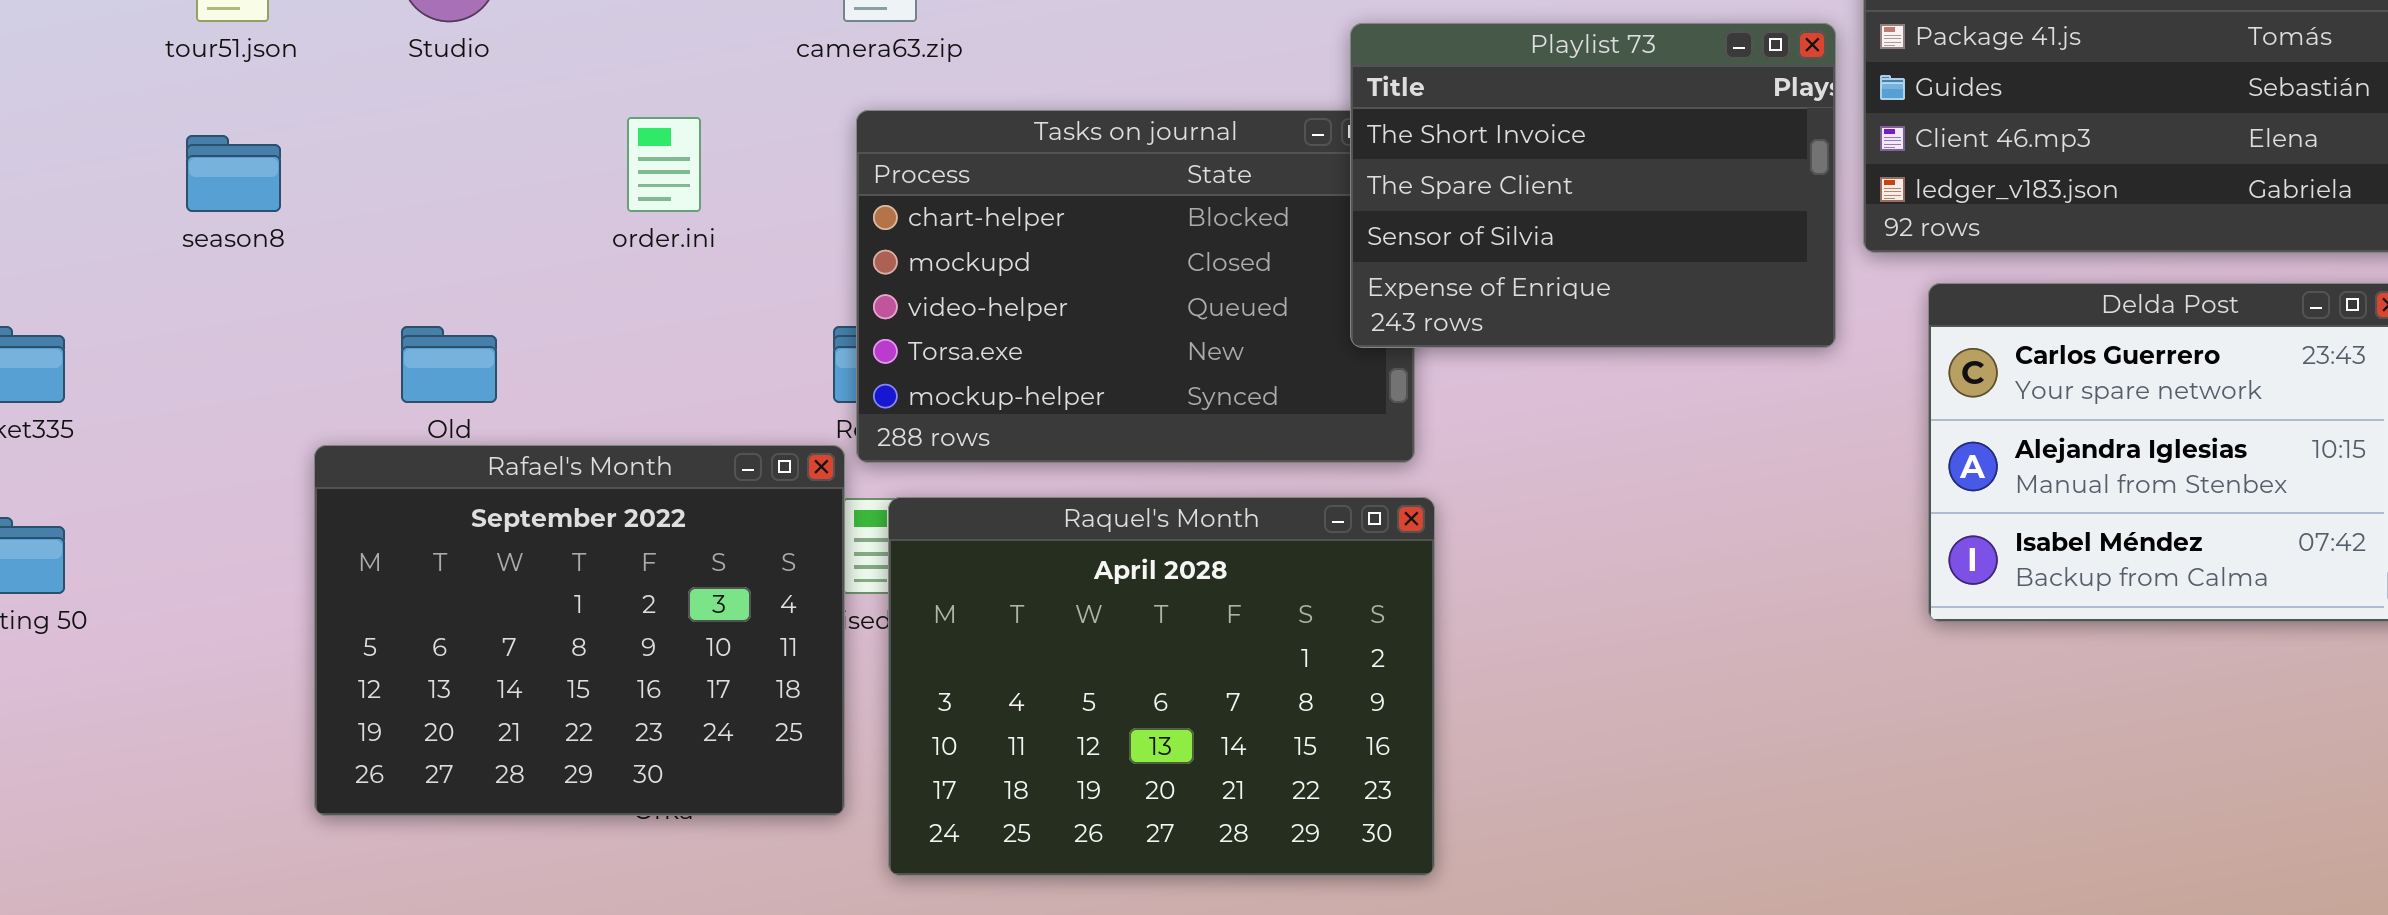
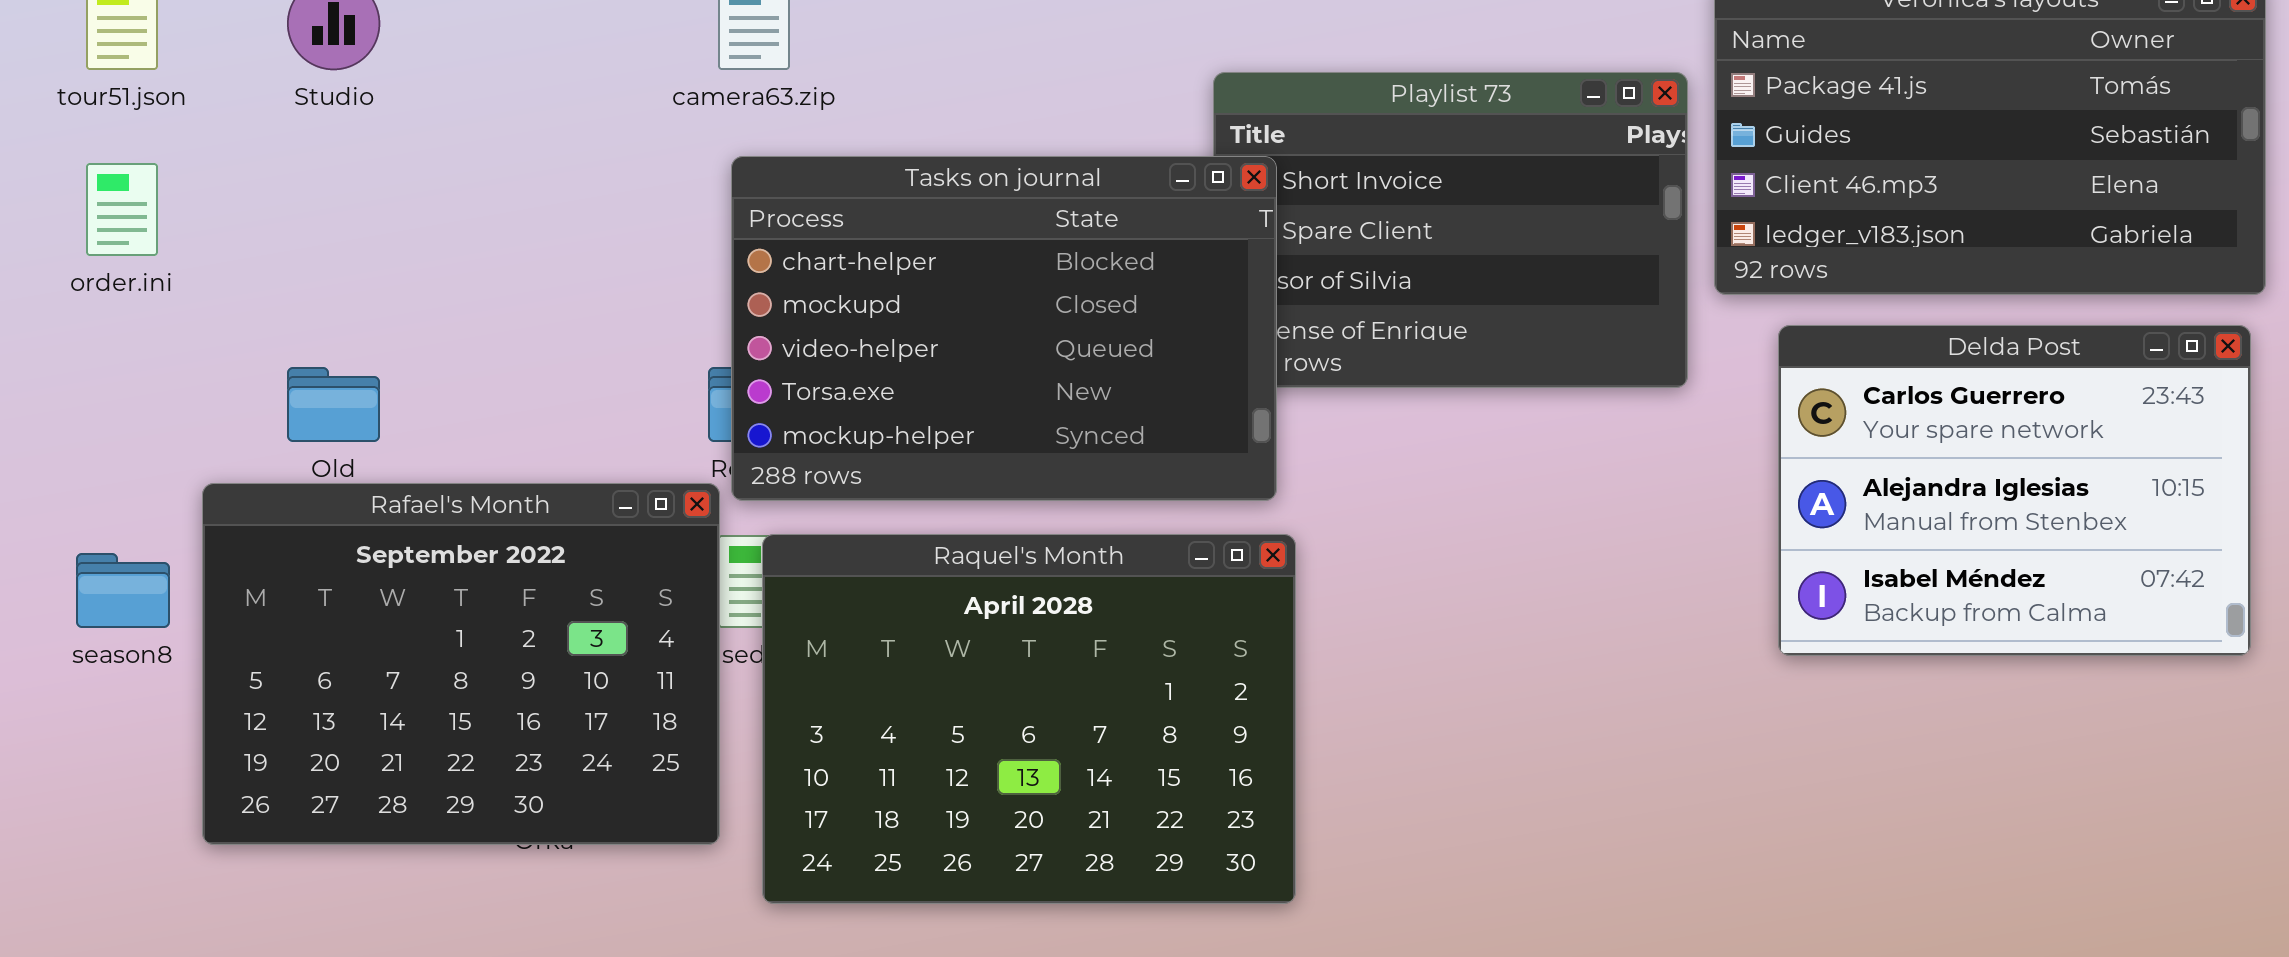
Tasks on journal: [856,110,1415,463] -> [731,156,1277,501], raised
order.ini: [627,117,701,212] -> [86,163,158,256], moved
season8: [186,135,281,212] -> [76,553,170,628], moved

